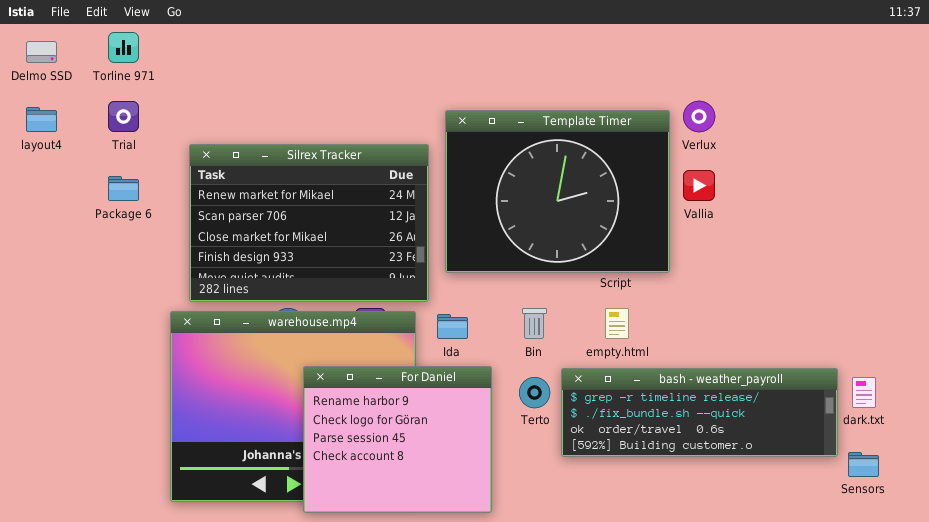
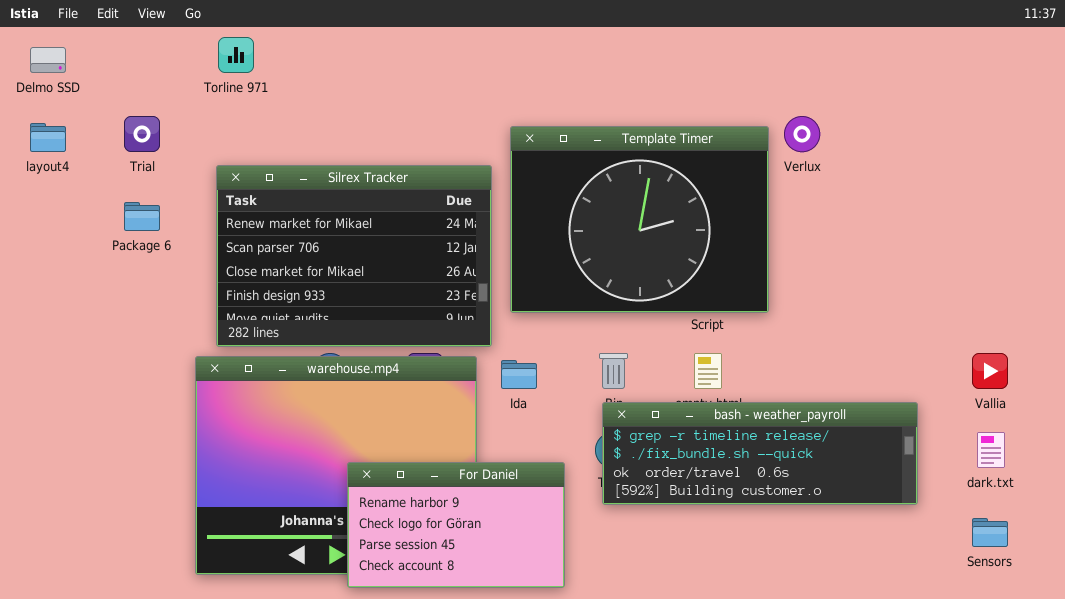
Torline 971: [108,32,139,63] -> [218,37,254,73], moved
Vallia: [683,170,715,201] -> [972,353,1008,389], moved
For Daniel: [303,366,492,513] -> [347,462,565,588], resized
bash - weather_payroll: [561,368,838,457] -> [602,402,918,505], moved

